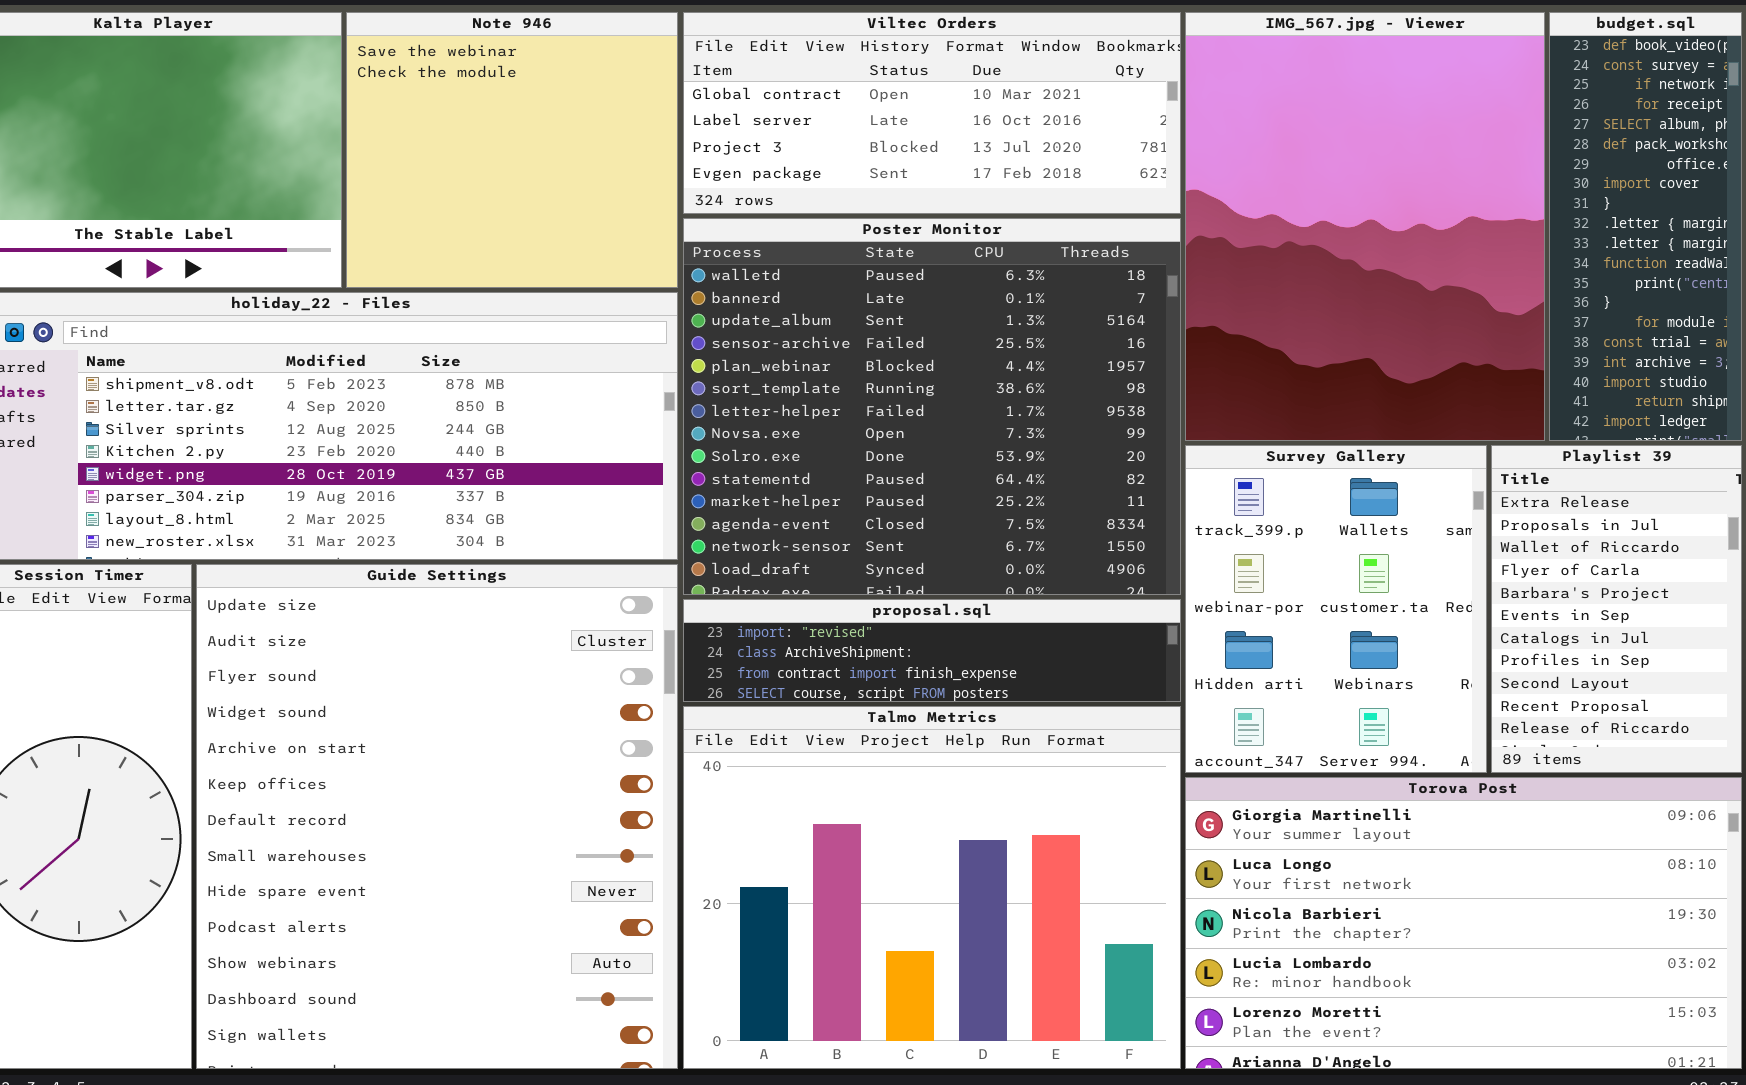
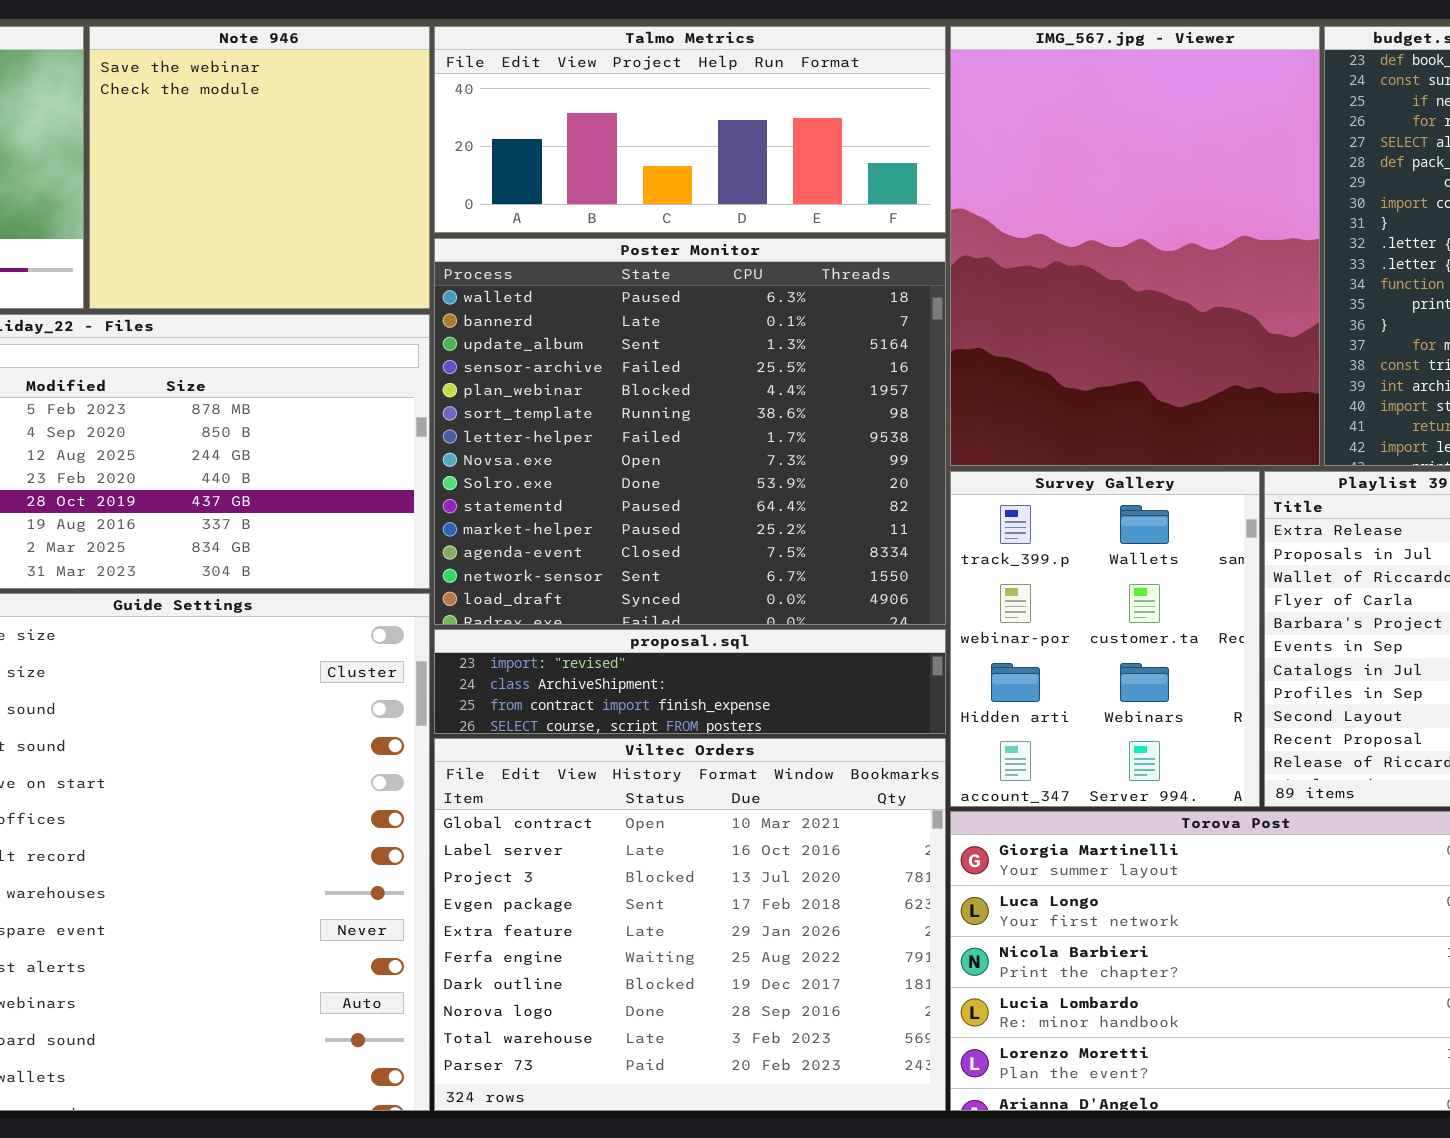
Viltec Orders: [683,12,1181,214] -> [434,738,946,1111], moved, resized
Talmo Metrics: [683,706,1181,1069] -> [434,26,946,233], moved, resized

